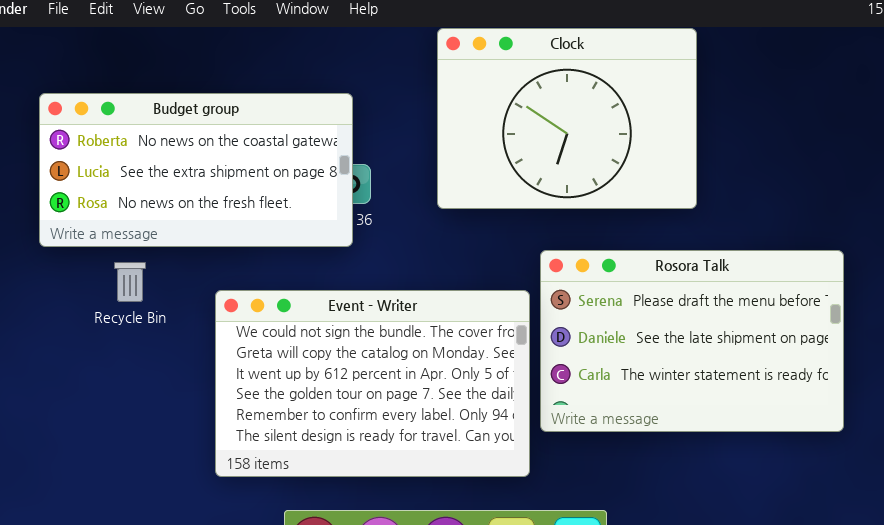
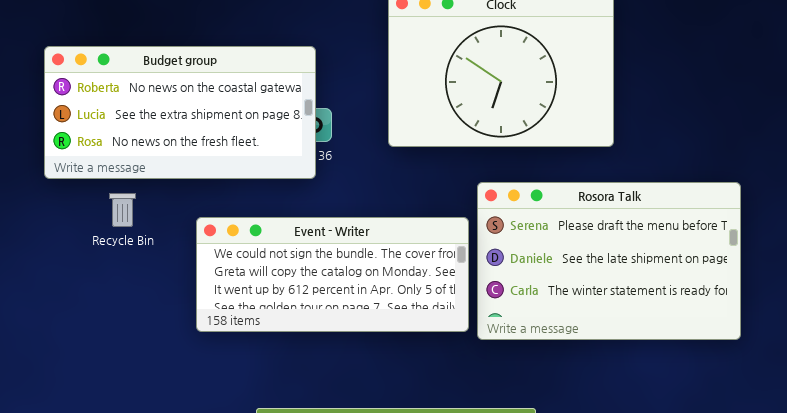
Event - Writer: [215,290,530,477] -> [196,217,469,332], resized

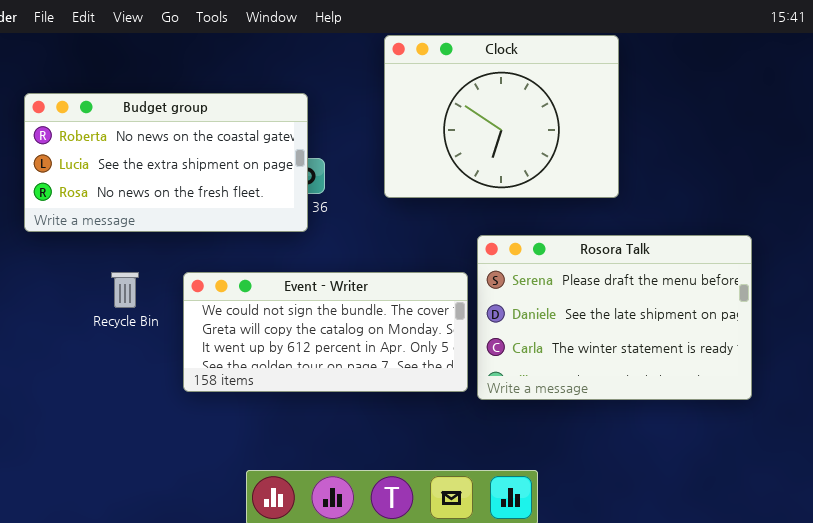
Recycle Bin: [109,193,136,227] -> [111,272,139,308], moved

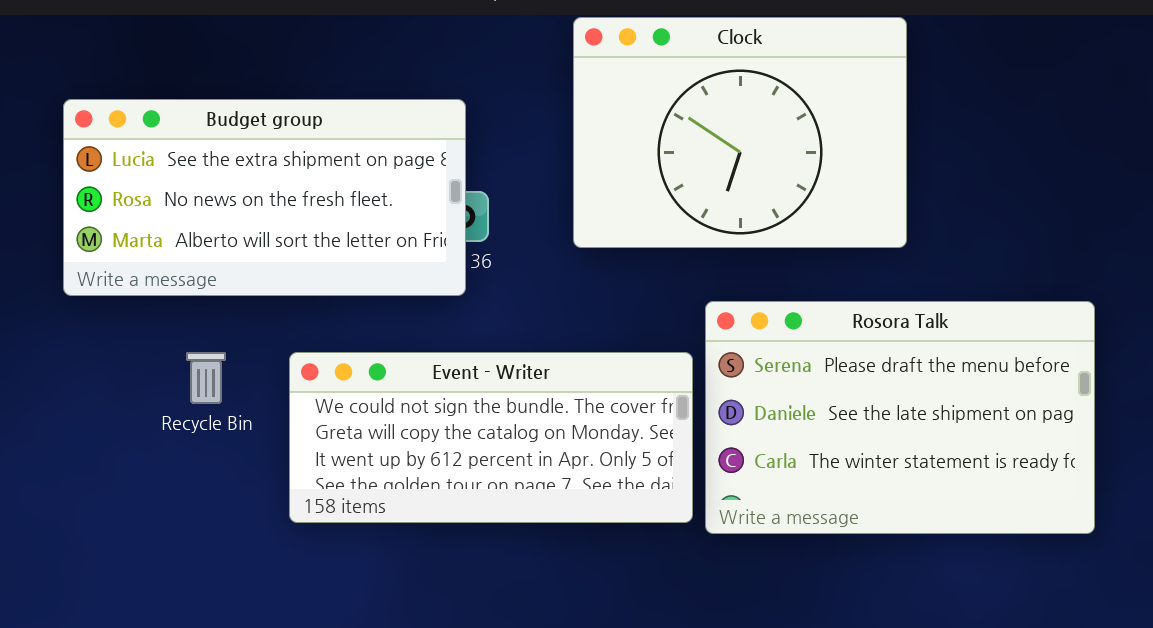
Budget group: [24,93,308,232] -> [63,99,466,296], scrolled down 1 row

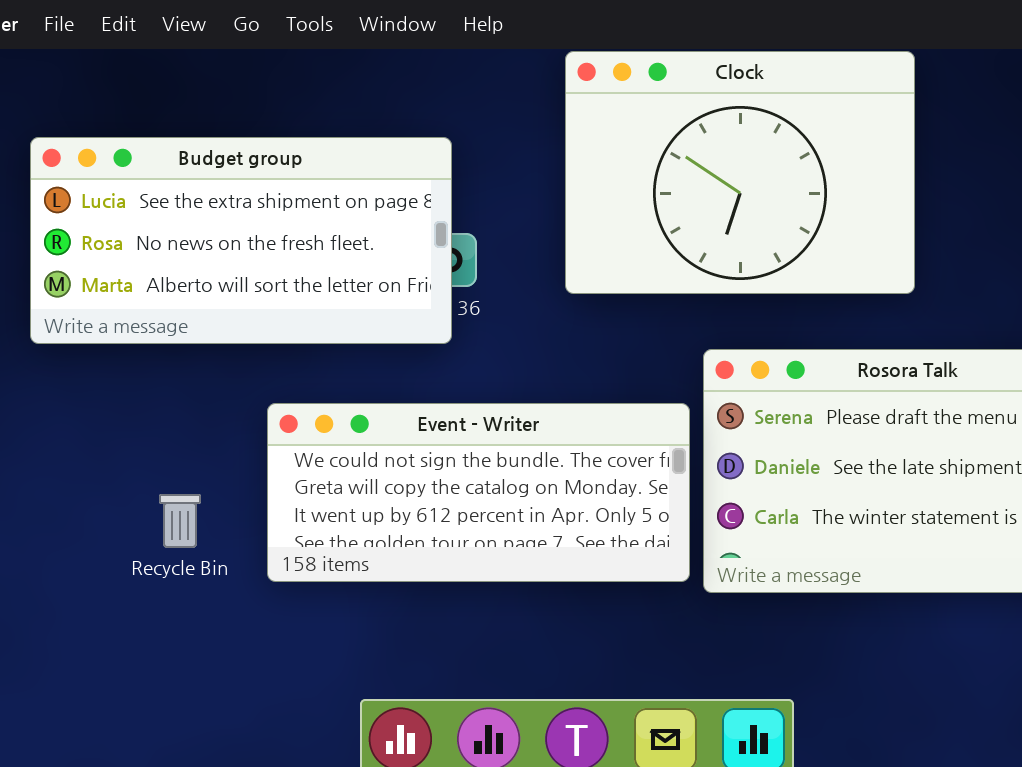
Recycle Bin: [186,352,226,404] -> [159,494,201,548], moved

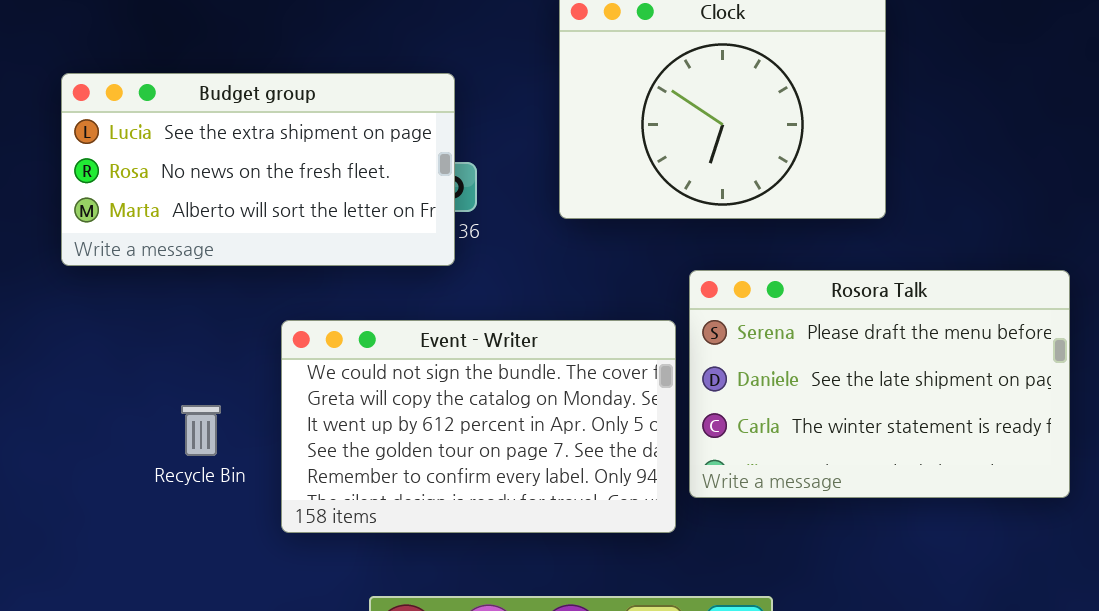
Event - Writer: [267,403,690,582] -> [281,320,676,533], resized

